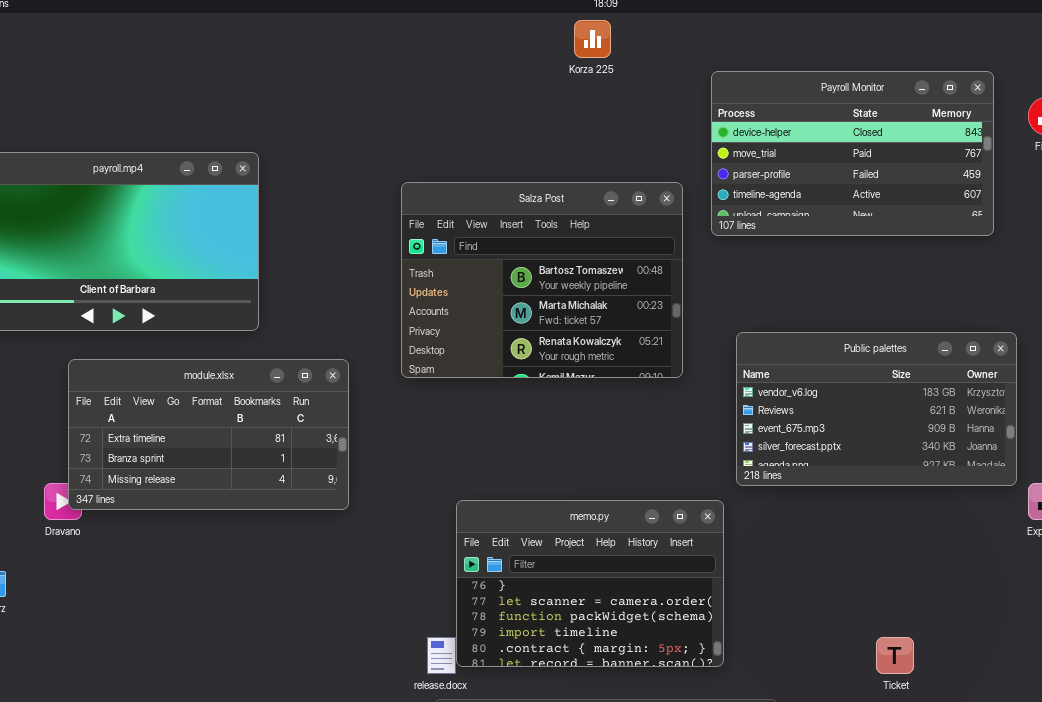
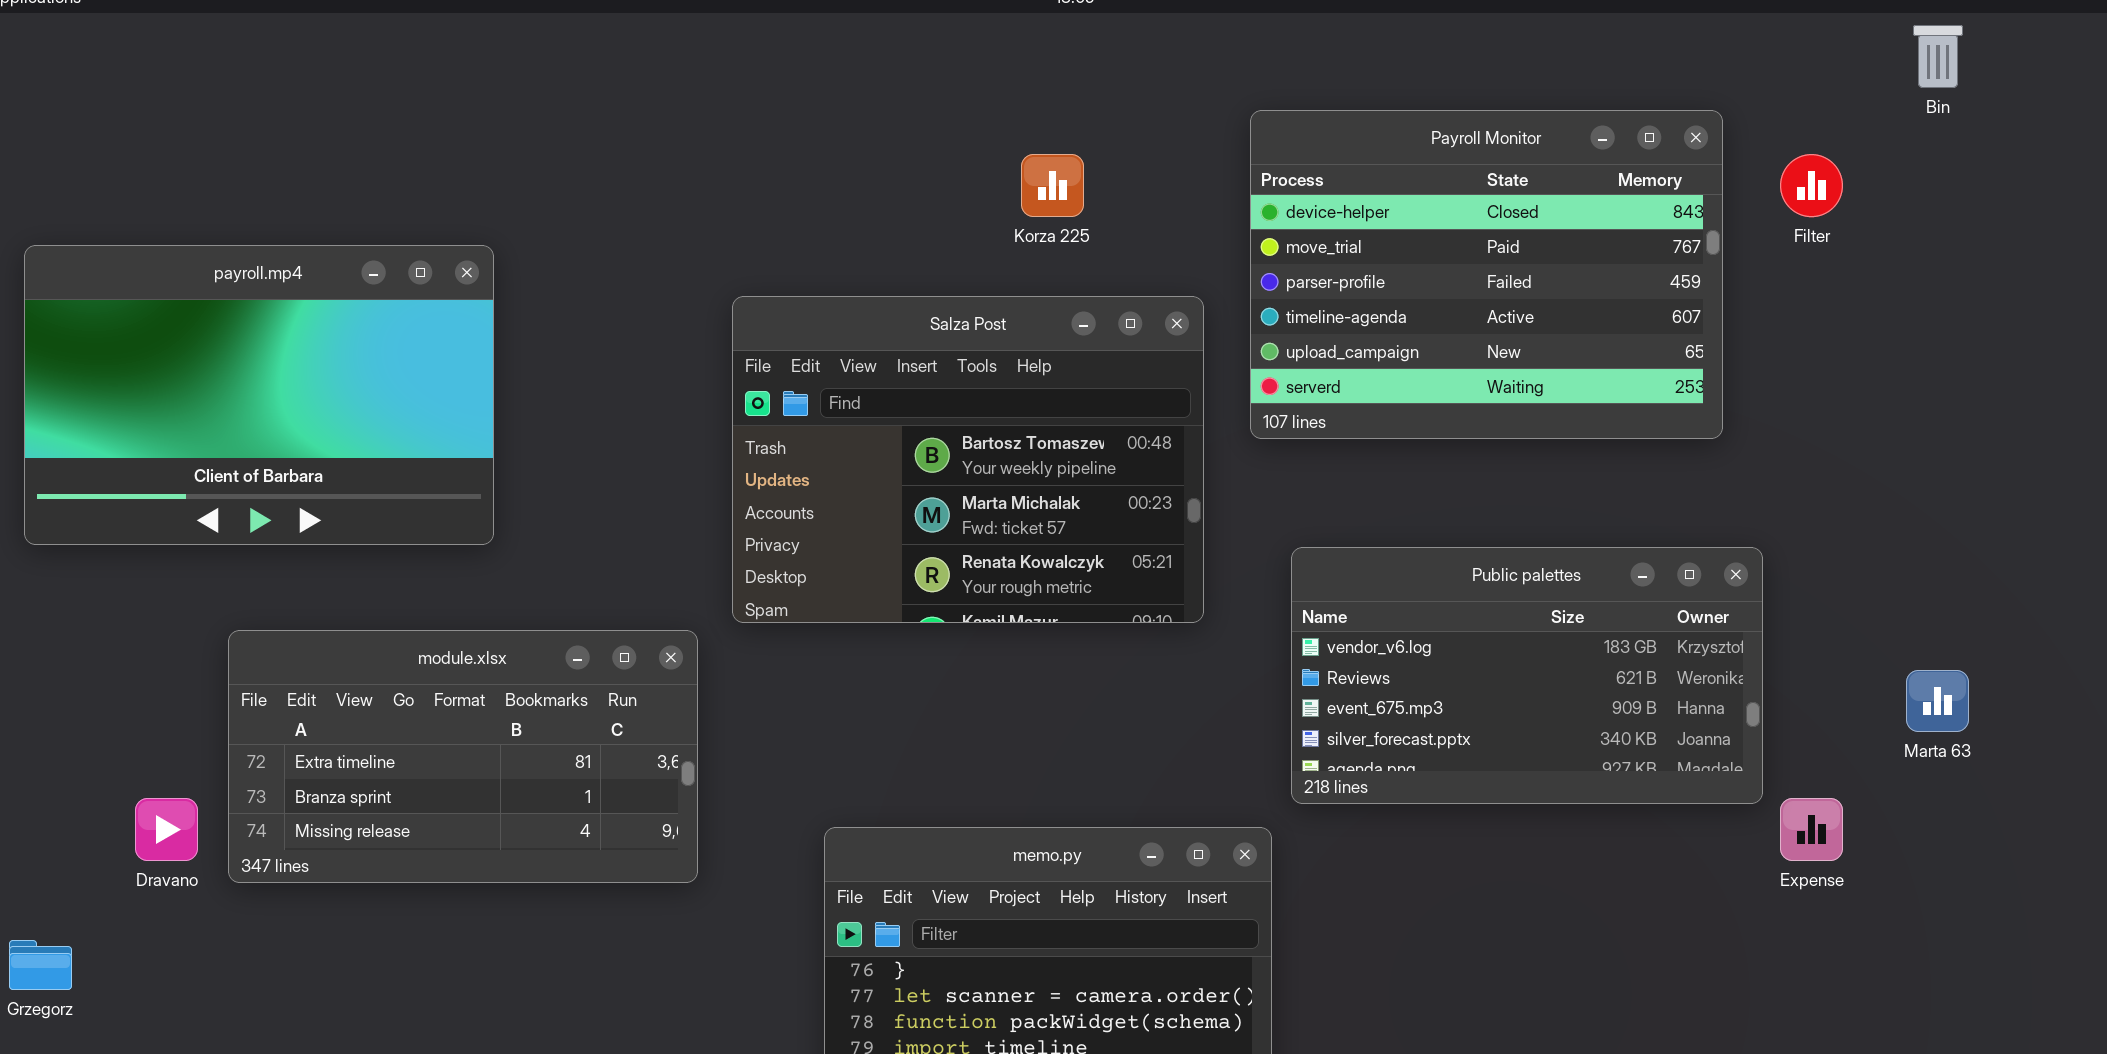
Korza 225: [574,20,611,58] -> [1021,154,1084,217], moved
Payroll Monitor: [711,71,994,236] -> [1250,110,1723,439], resized
module.xlsx: [68,359,349,510] -> [228,630,698,883], moved

